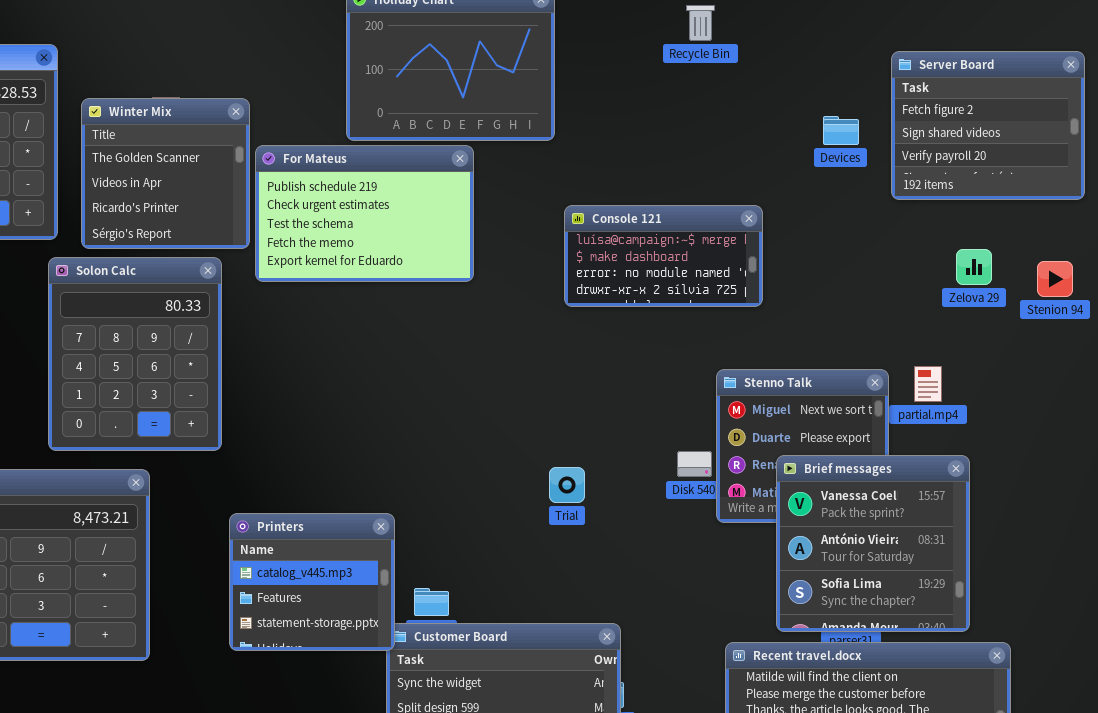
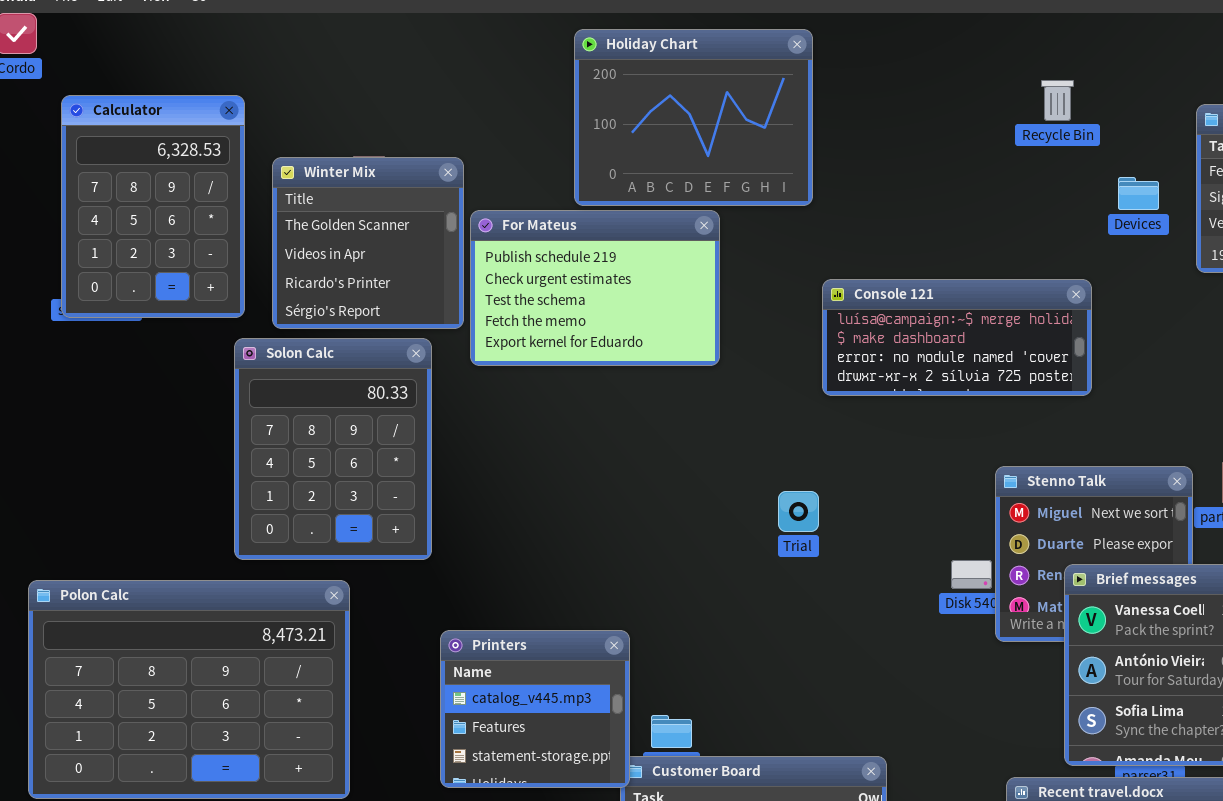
Recycle Bin: [686,5,715,41] -> [1041,80,1074,121], moved
Console 121: [564,205,763,307] -> [822,279,1092,396], resized
Trial: [549,467,585,503] -> [778,491,819,532], moved

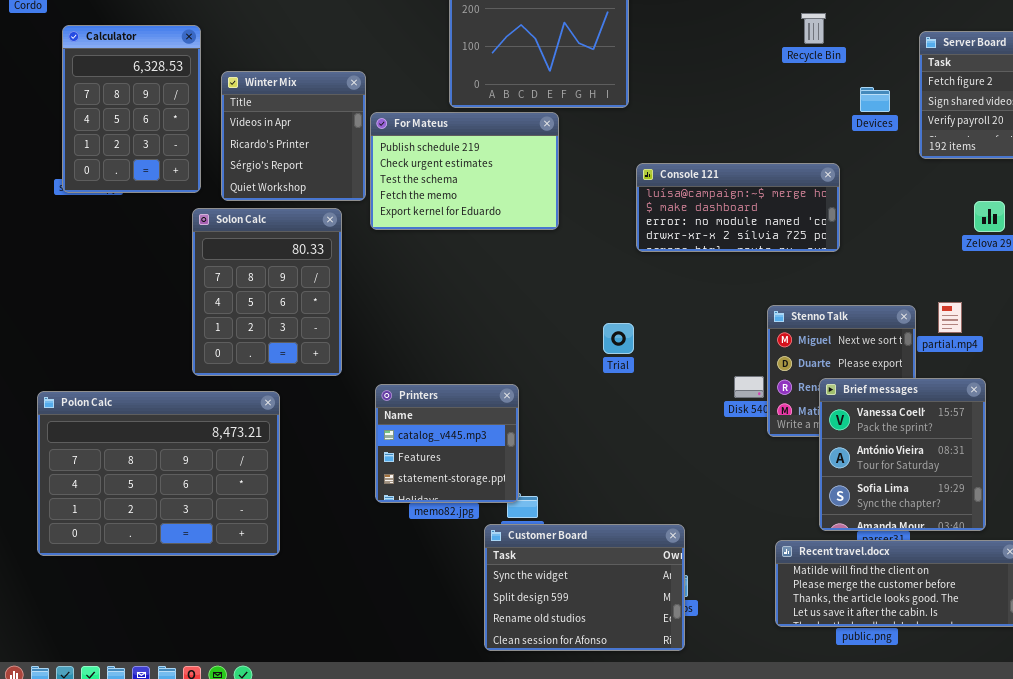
Winter Mix: [272,157,464,329] -> [221,71,366,201], scrolled down 1 row
Printers: [440,630,630,788] -> [375,384,519,503], moved

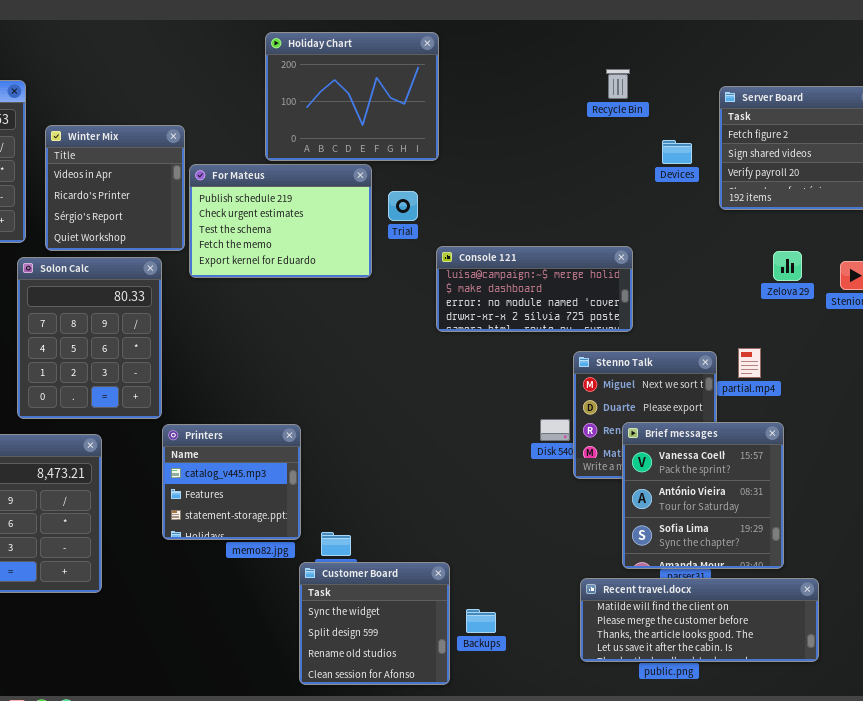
Console 121: [636,163,840,252] -> [436,246,633,332], moved
Trial: [603,323,634,354] -> [388,191,418,221], moved
Printers: [375,384,519,503] -> [162,424,301,540], moved
Customer Board: [484,524,685,651] -> [299,562,450,685], resized

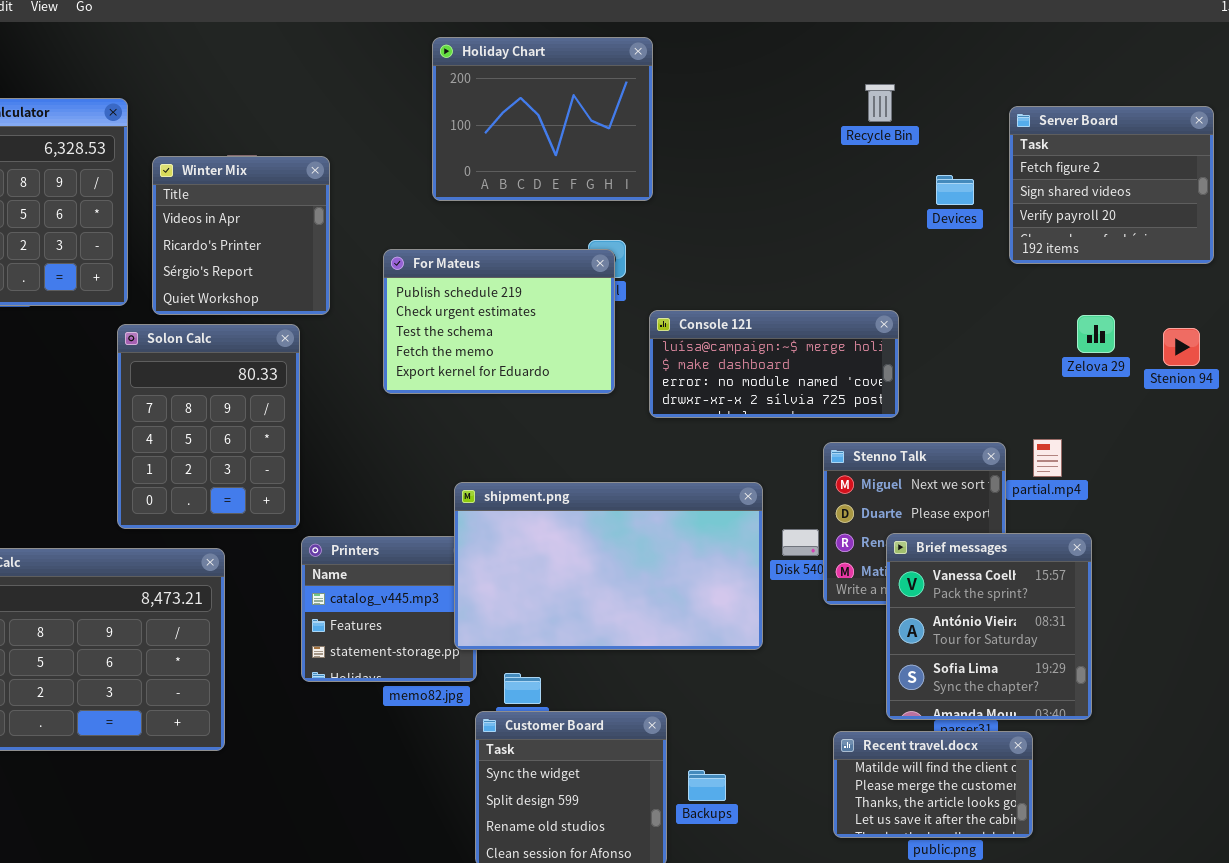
For Mateus: [189,164,372,278] -> [383,249,615,394], moved
shipment.png: none -> [454,482,763,650], opened
Recent travel.docx: [580,578,819,662] -> [833,731,1033,838], resized

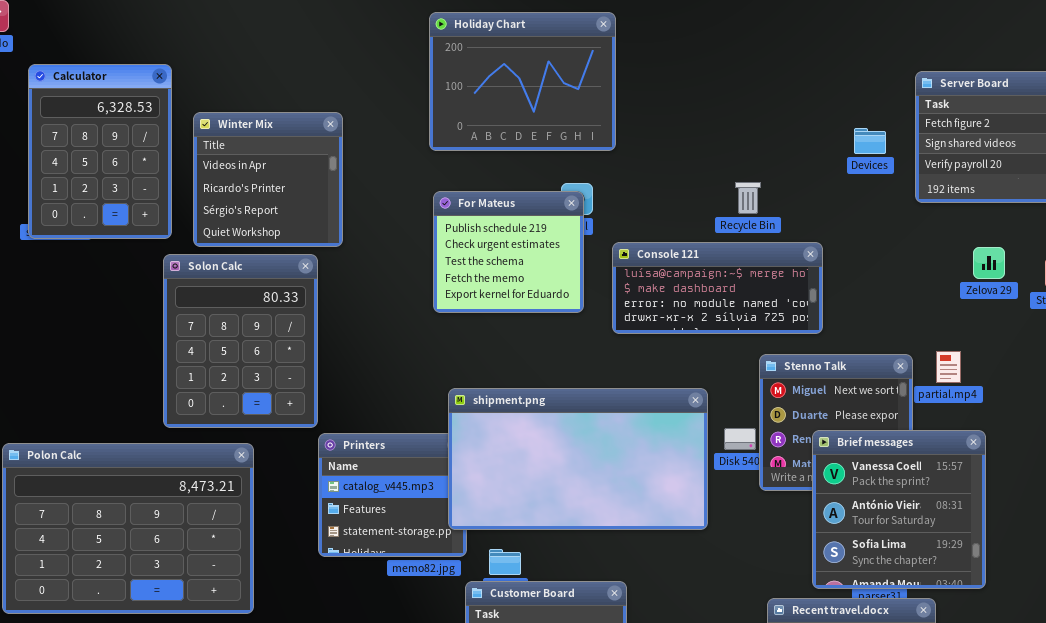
Recycle Bin: [865,84,895,122] -> [735,182,761,214], moved
For Mateus: [383,249,615,394] -> [433,191,584,313], resized

